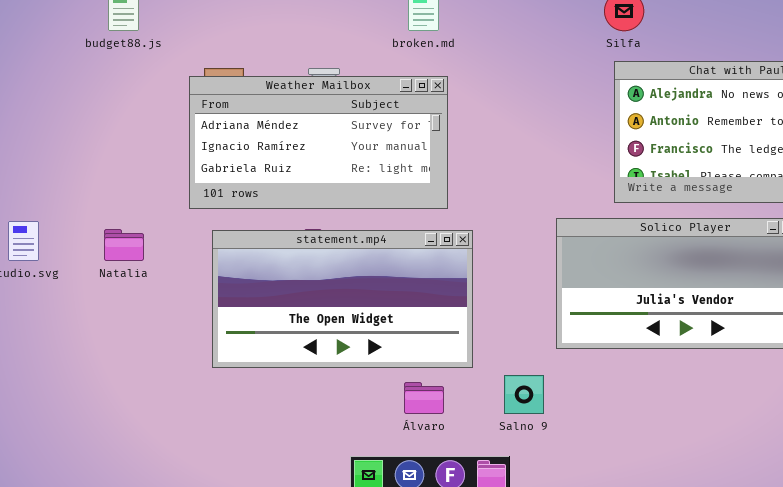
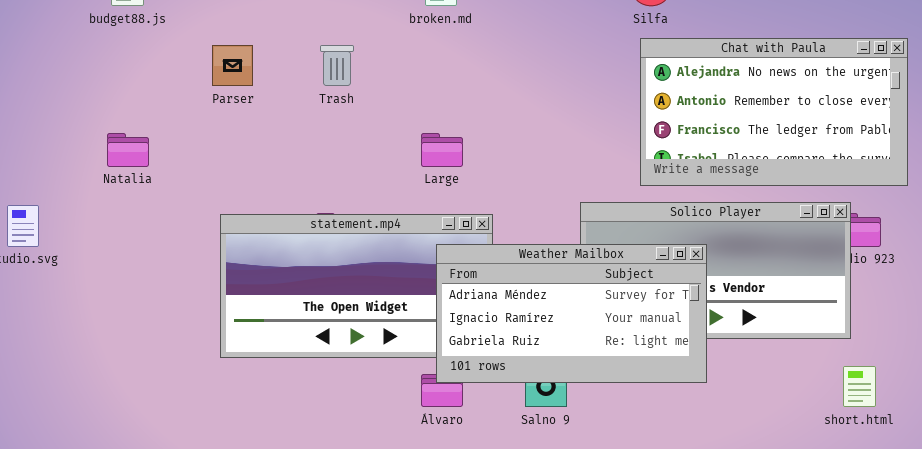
Weather Mailbox: [189,76,448,209] -> [436,244,707,383], moved
Natalia: [104,229,144,261] -> [107,133,149,167], moved

